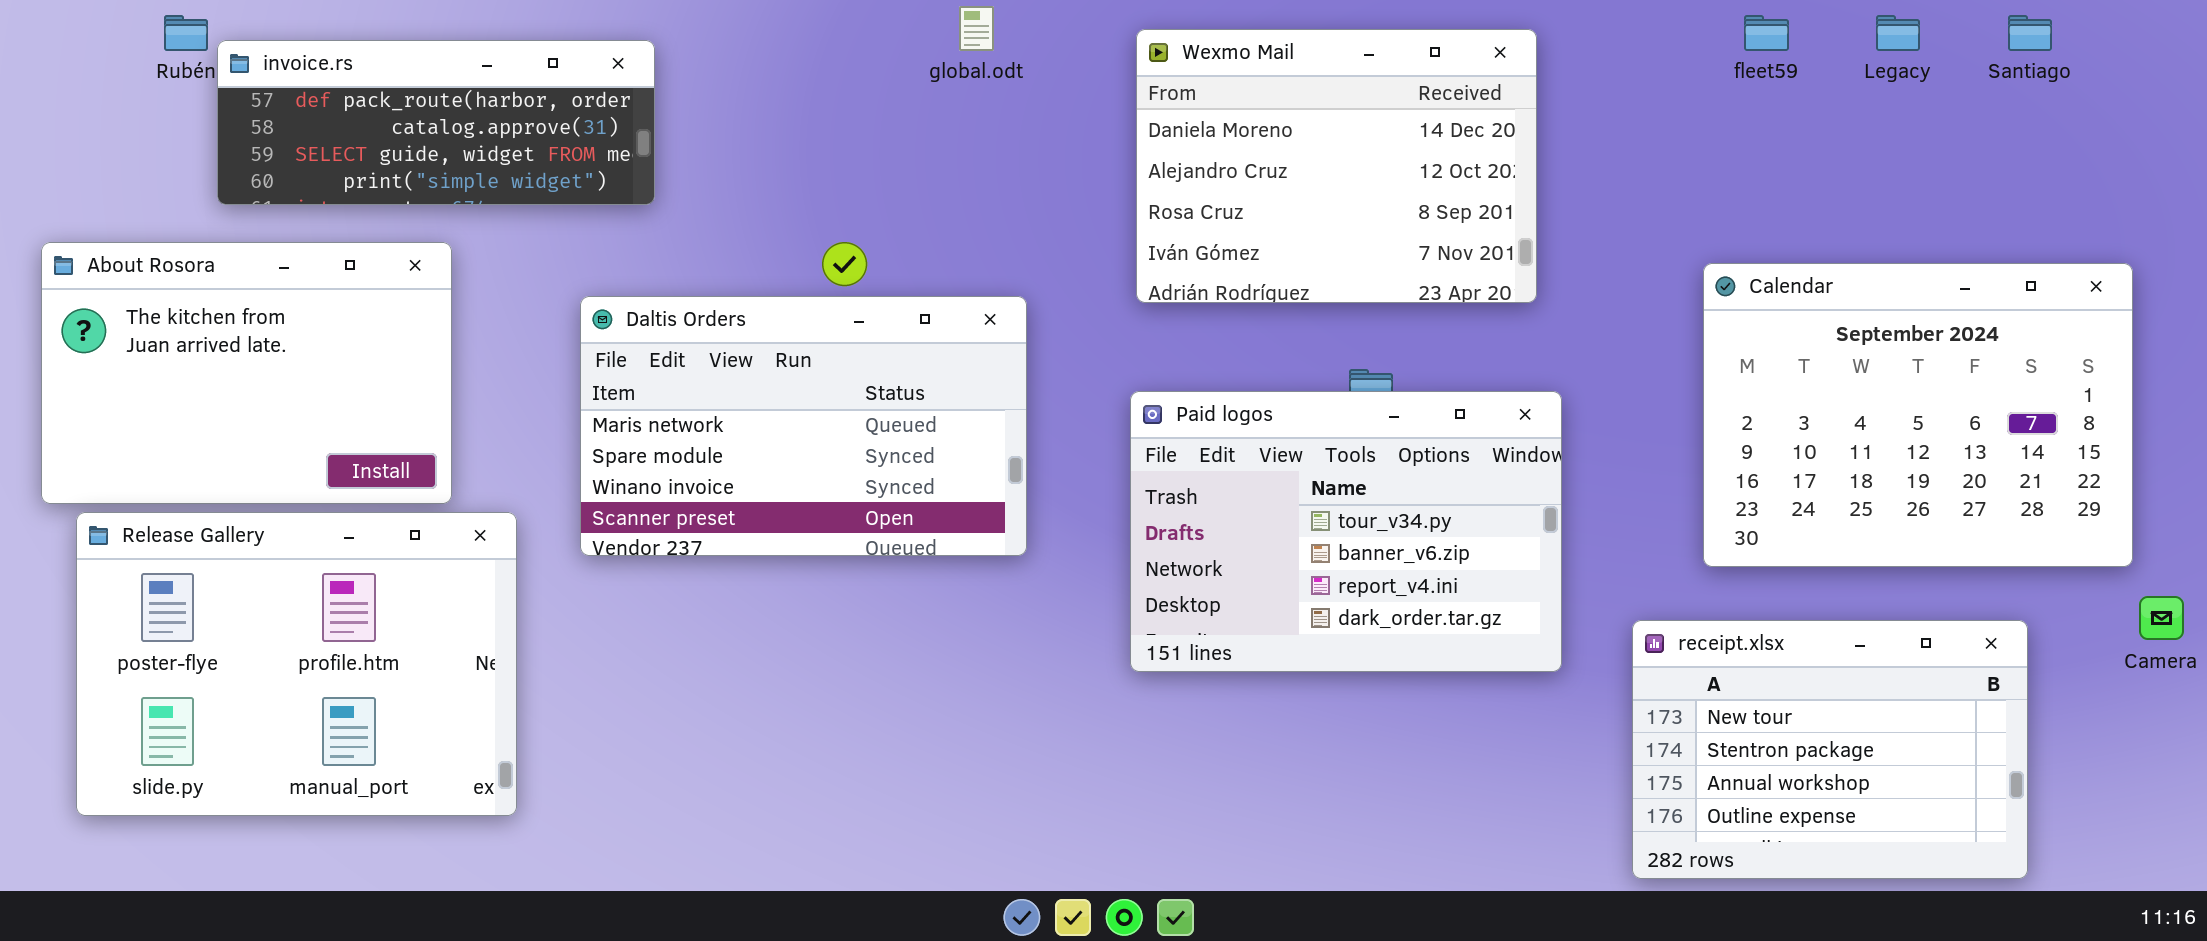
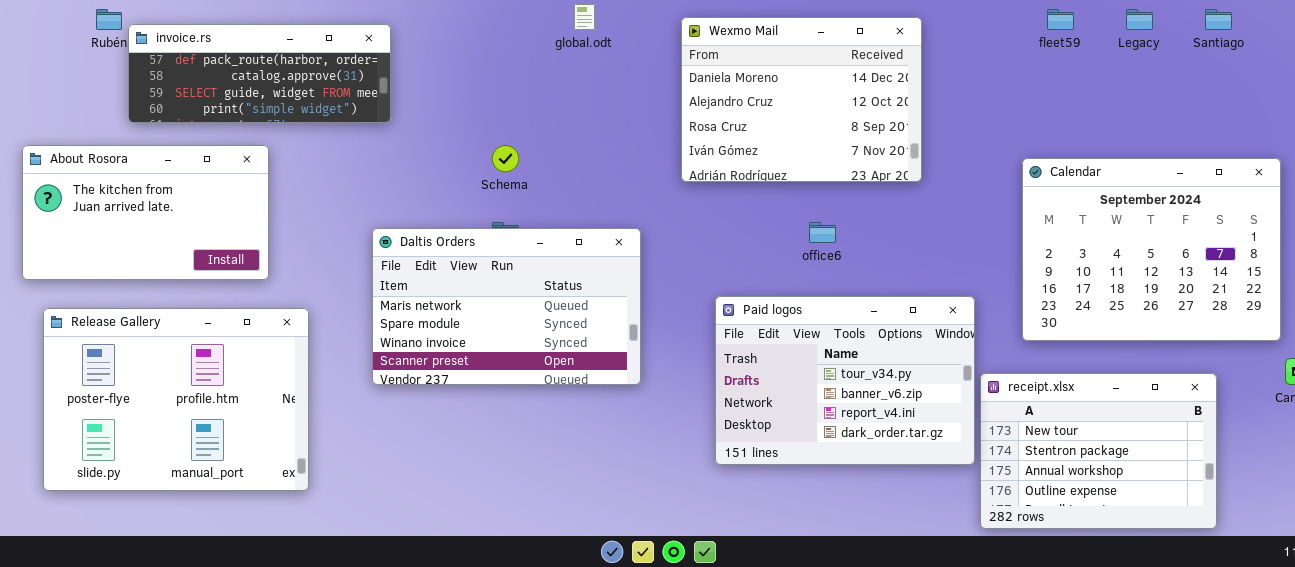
About Rosora: [41,242,452,504] -> [22,145,269,280], resized
Daltis Orders: [580,296,1027,556] -> [372,228,641,385], moved
Paid logos: [1130,391,1562,672] -> [715,296,975,465], moved

